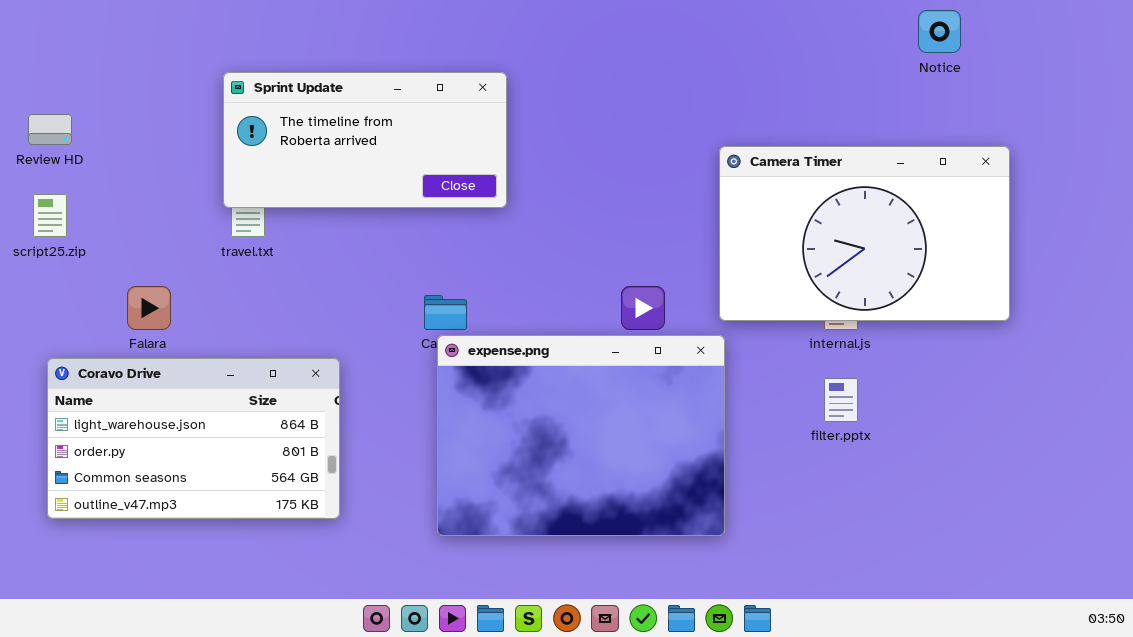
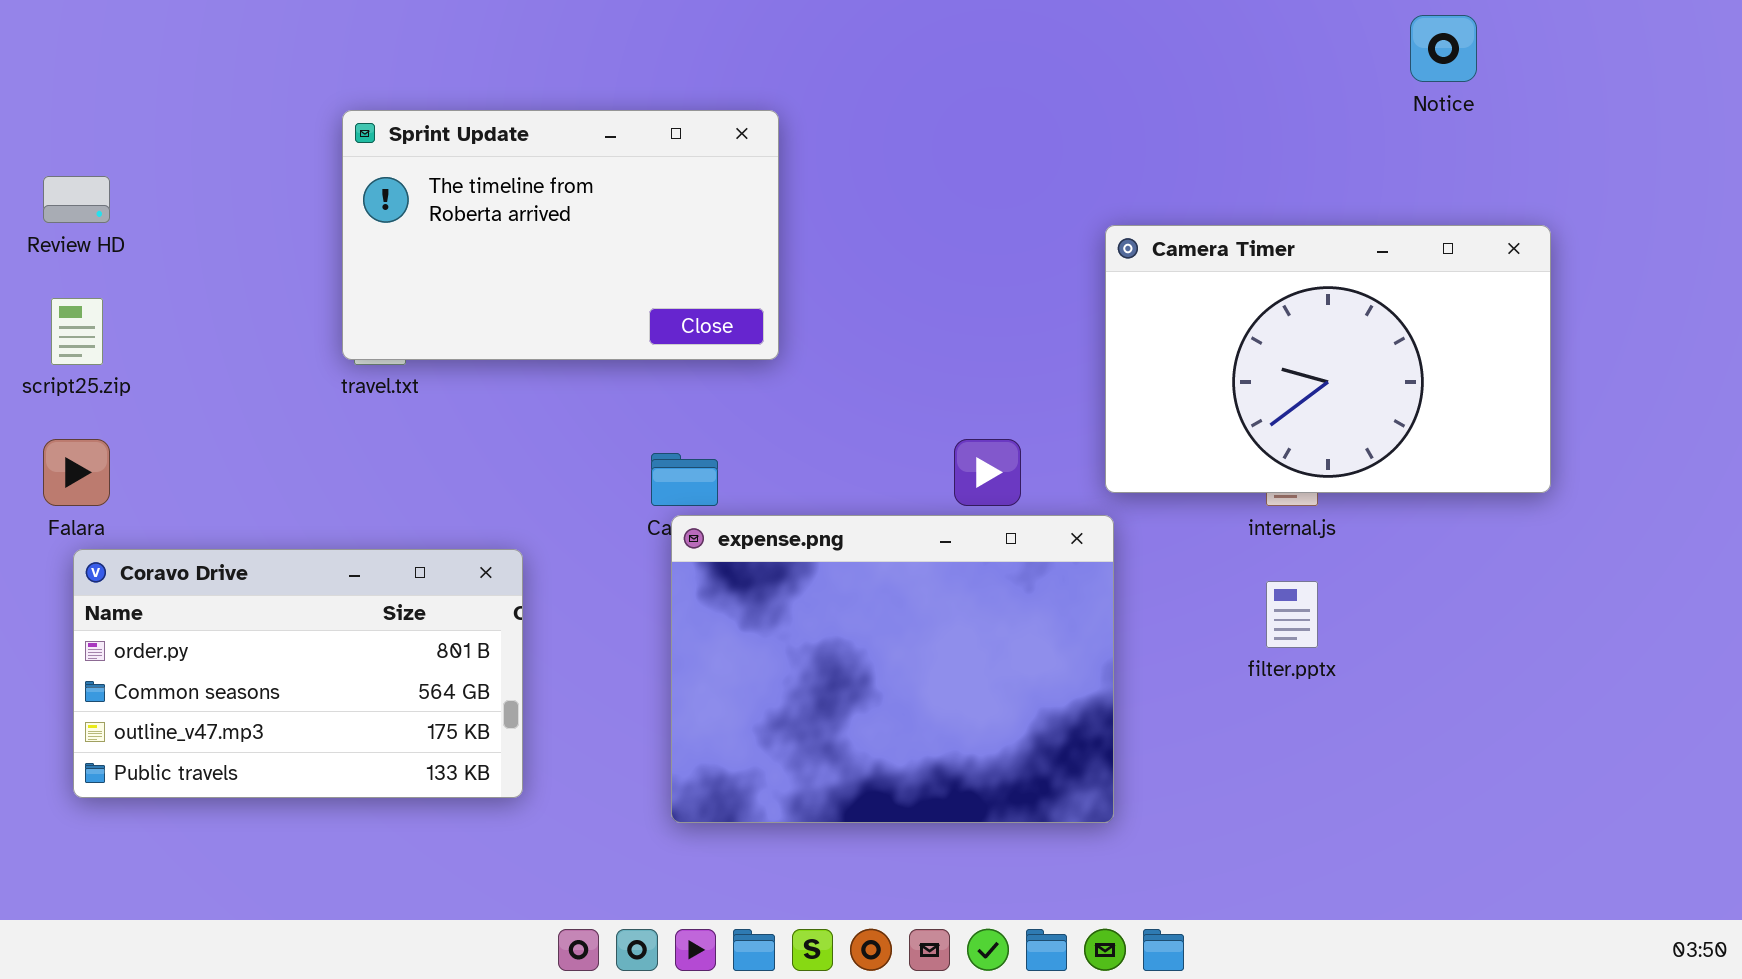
Sprint Update: [223,72,507,208] -> [342,110,779,360], resized
Falara: [127,286,171,330] -> [43,439,110,506], moved
Coravo Drive: [47,358,340,519] -> [73,549,523,798], scrolled down 1 row

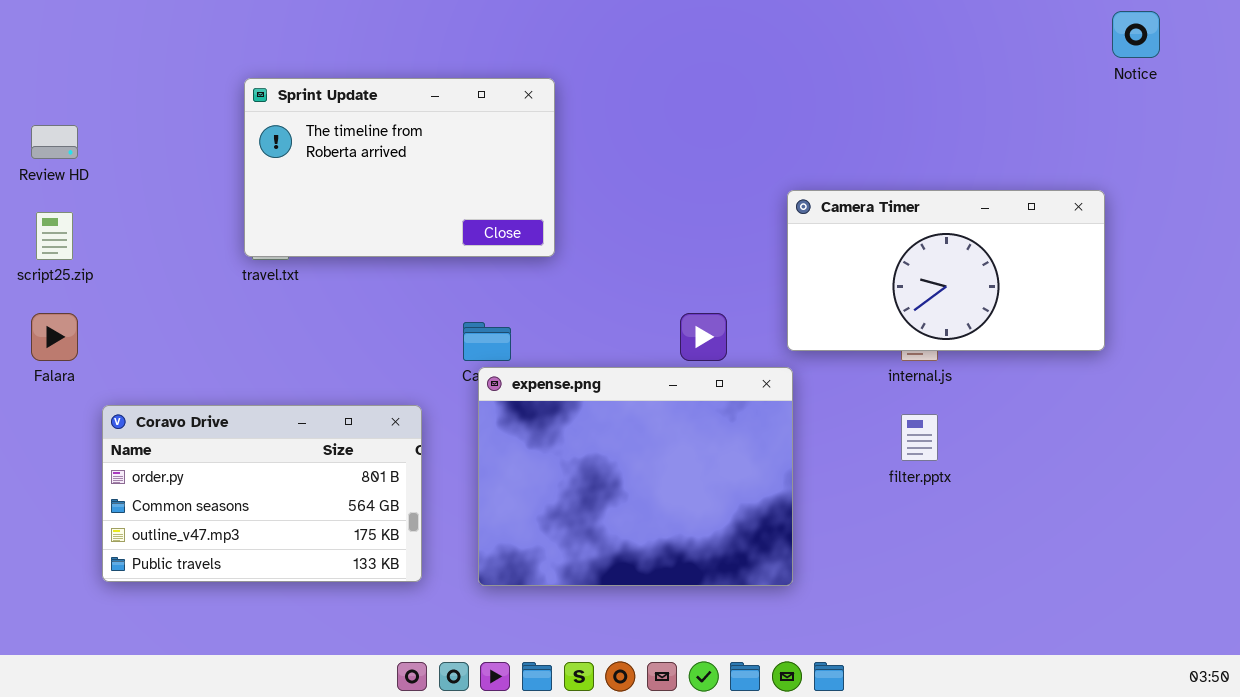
Notice: [1410,15,1477,82] -> [1112,11,1160,58], moved
Camera Timer: [1105,225,1551,493] -> [787,190,1105,351], resized
Coravo Drive: [73,549,523,798] -> [102,405,422,582], moved

